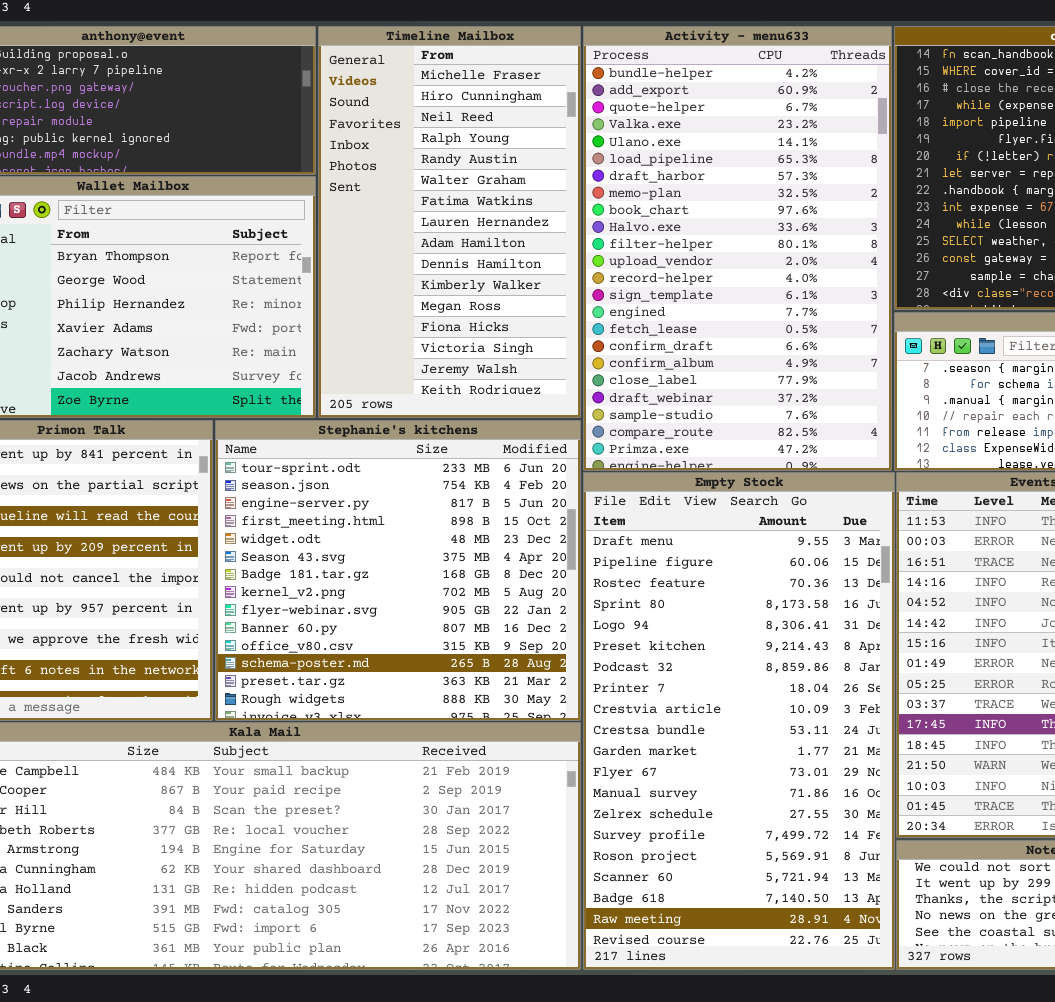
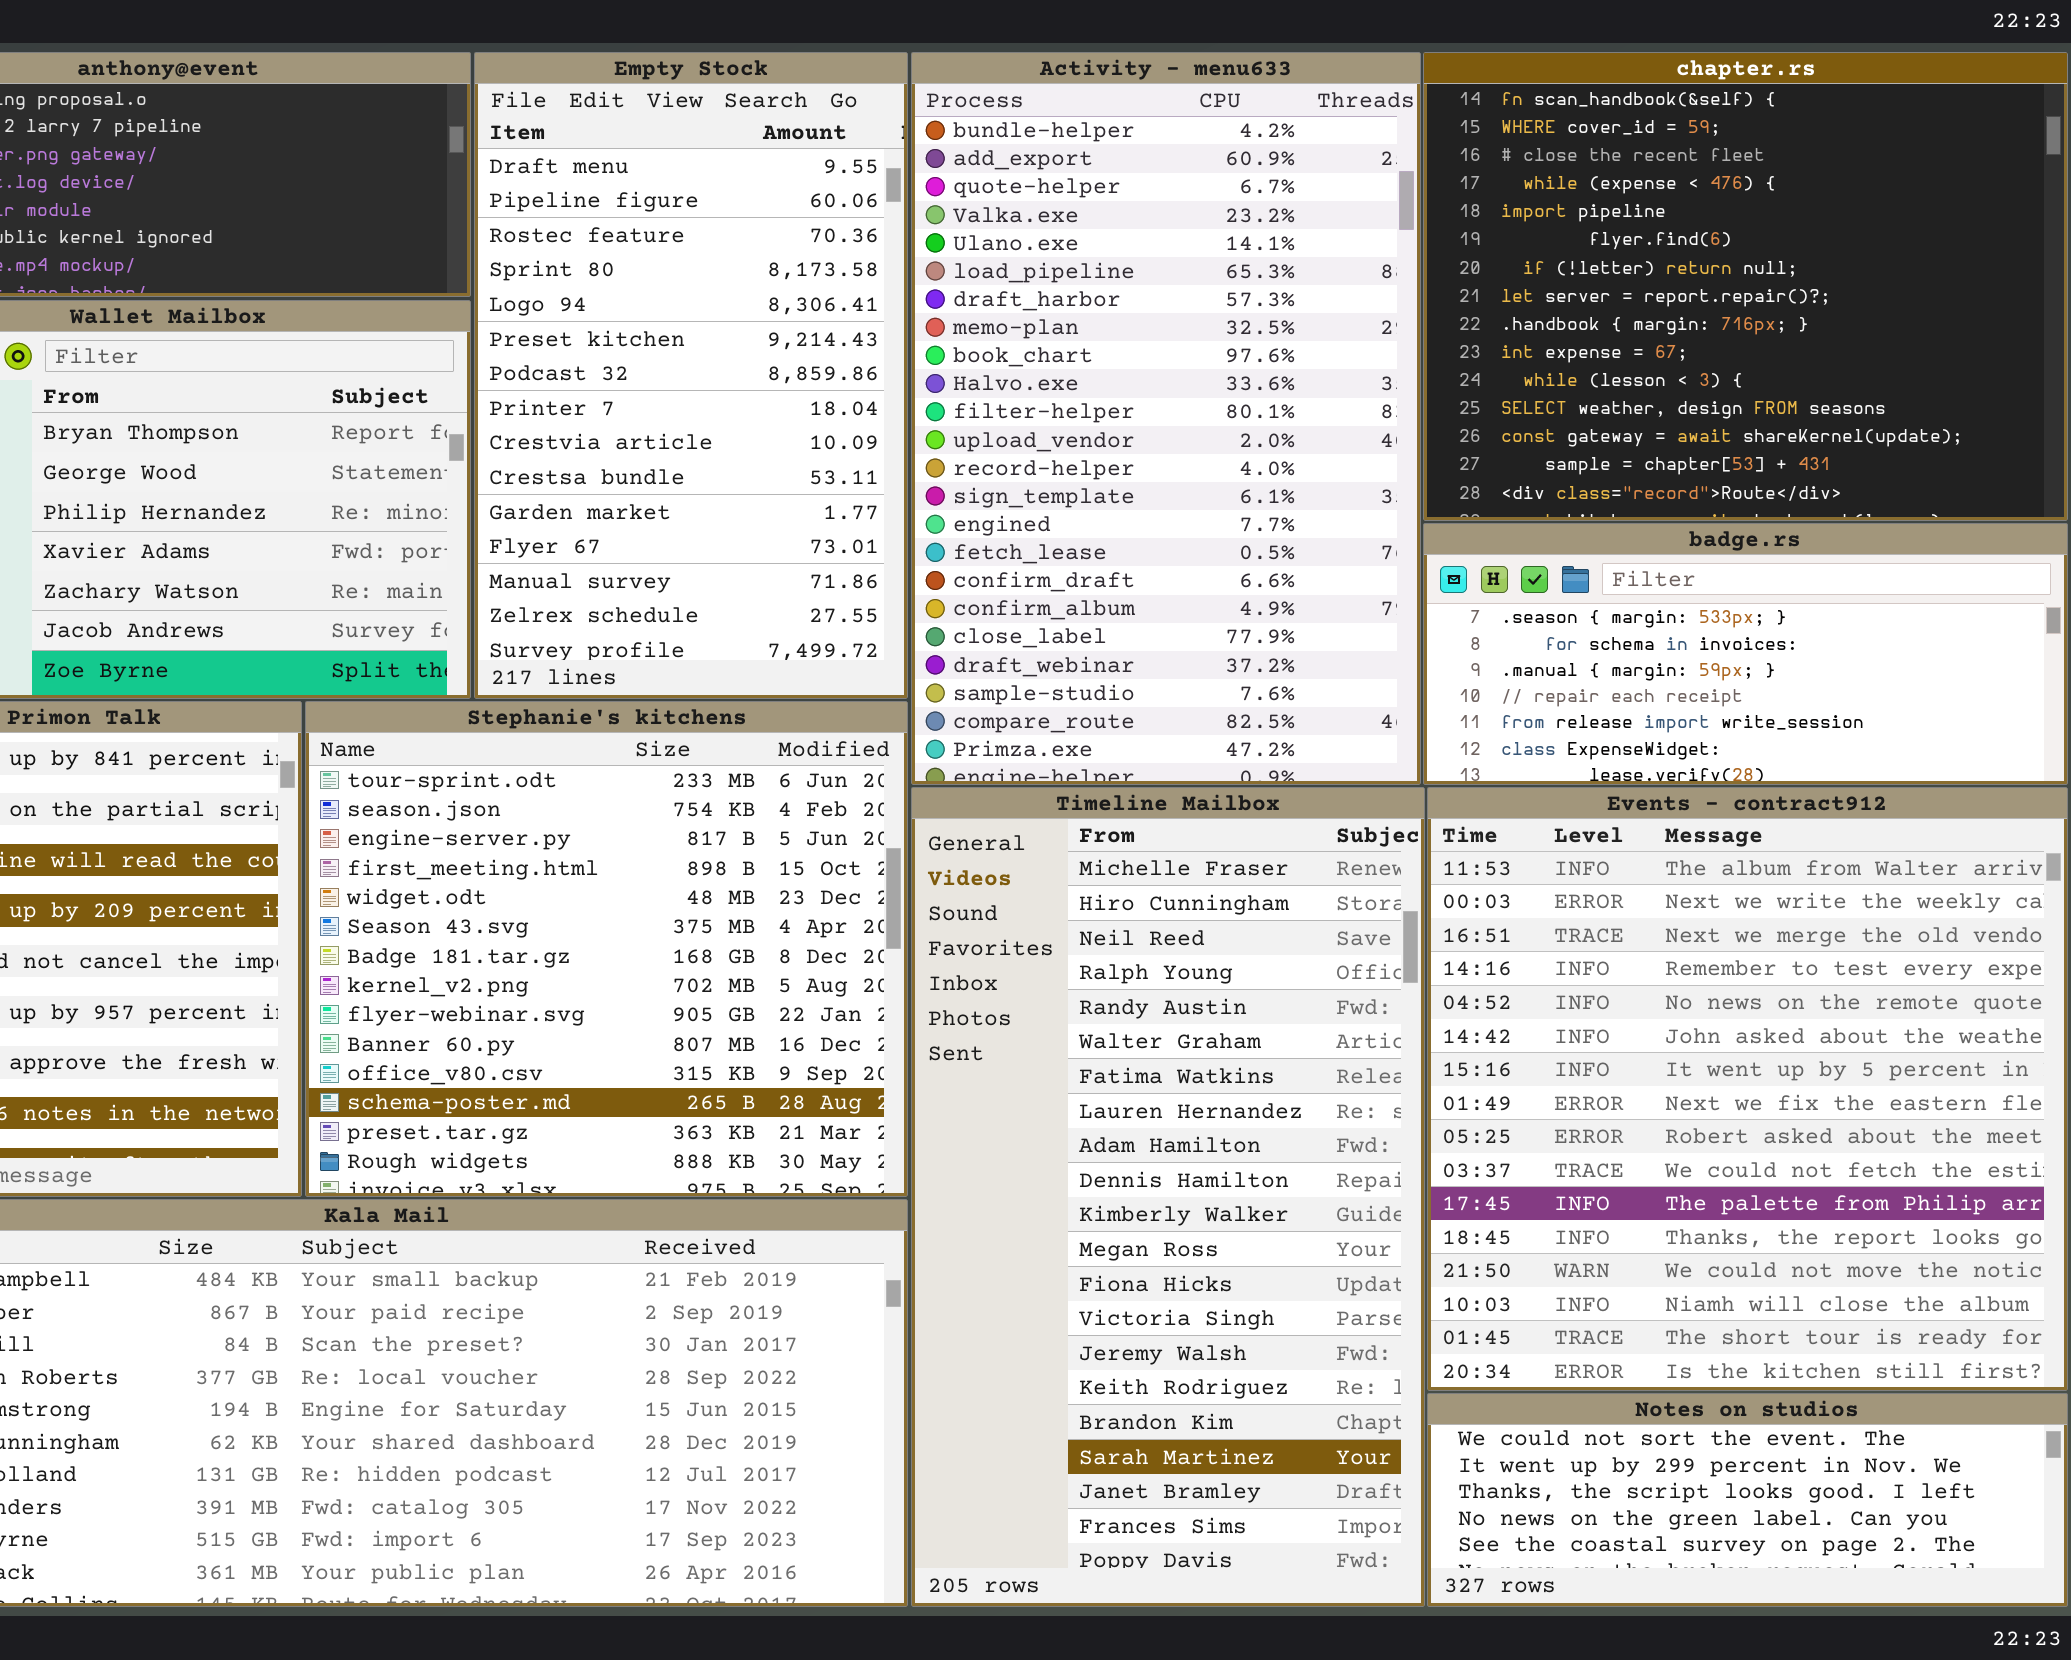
Timeline Mailbox: [318,26,581,418] -> [911,787,1425,1607], moved, resized
Empty Stock: [583,472,895,970] -> [474,52,908,699], moved, resized

